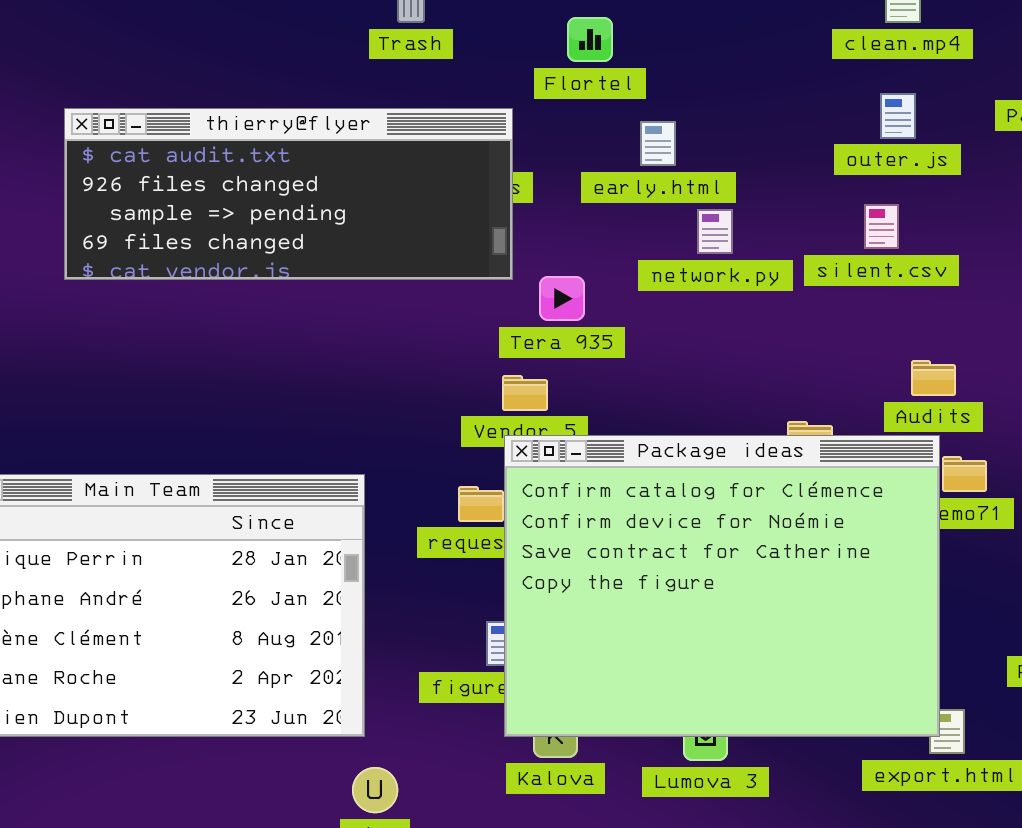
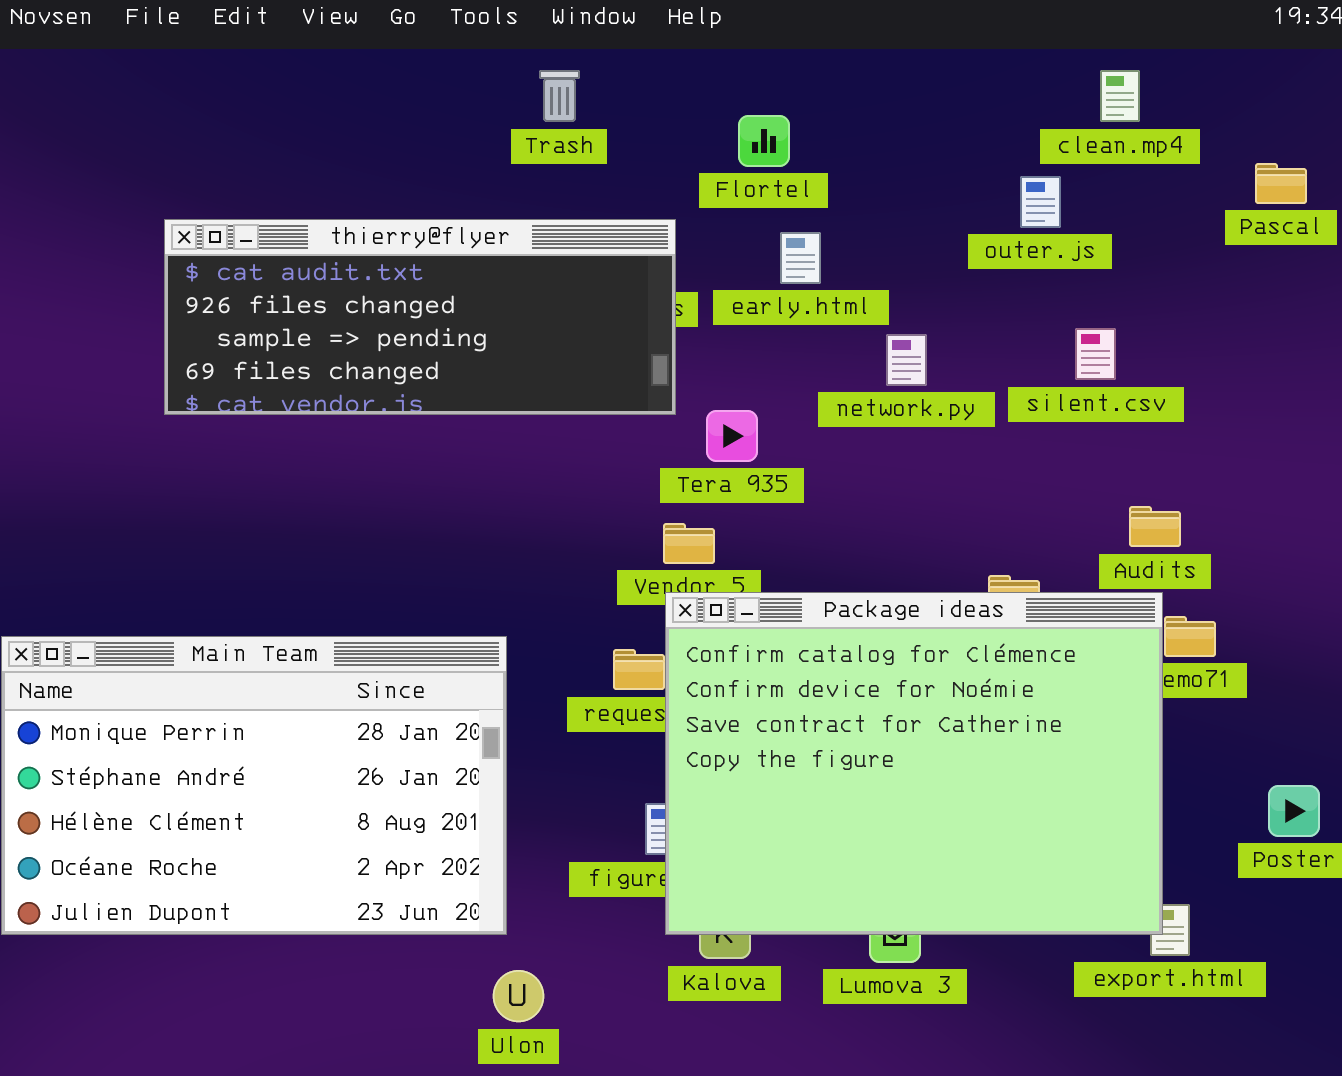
outer.js: [880,93,916,139] -> [1020,176,1061,228], moved
early.html: [640,121,676,166] -> [780,232,821,284], moved

